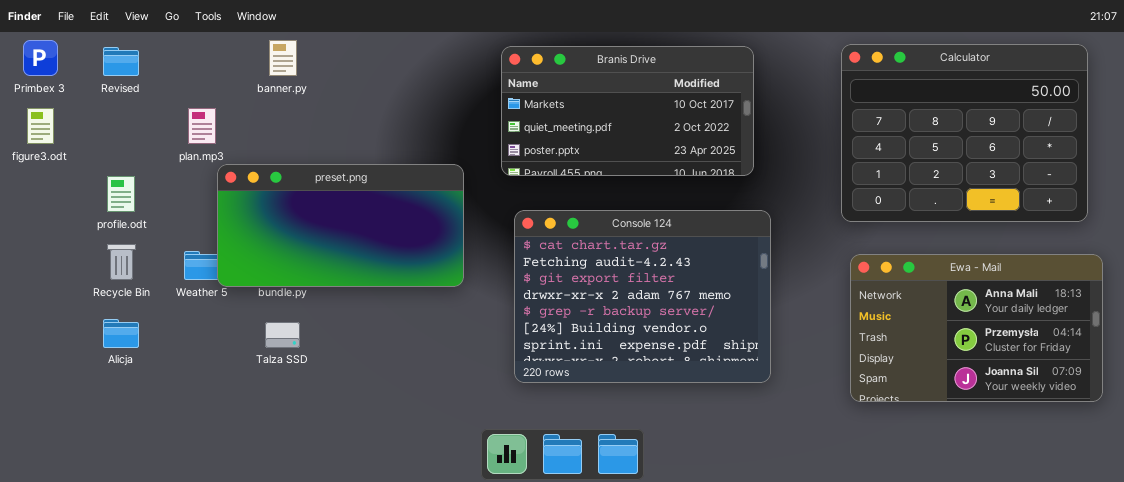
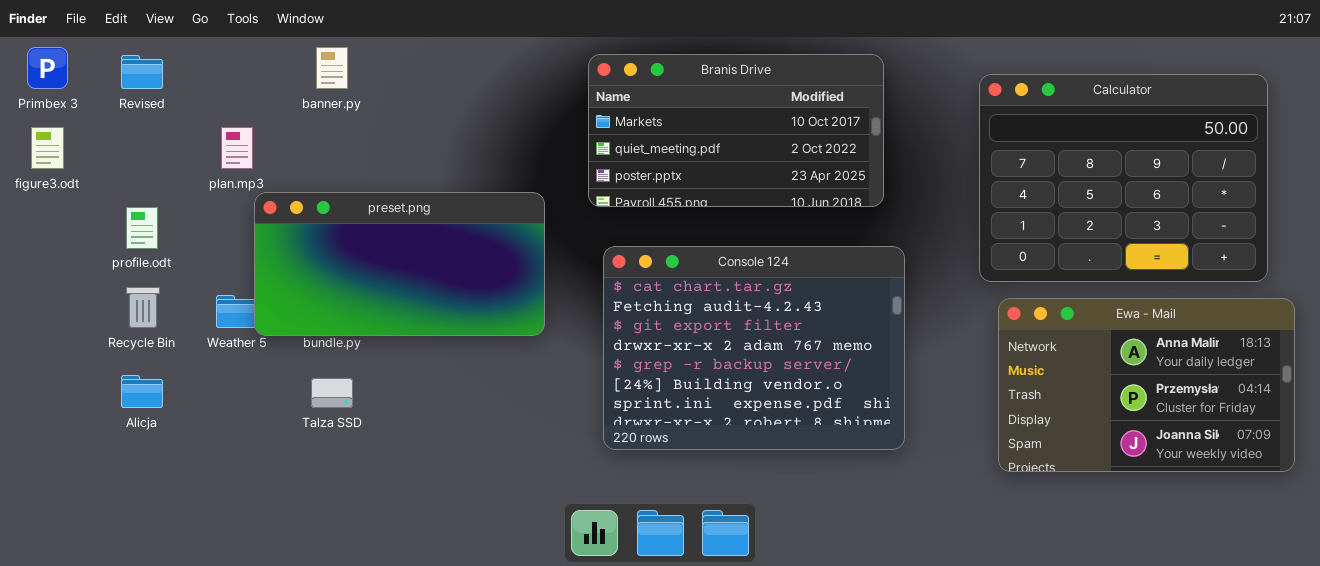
Calculator: [841,44,1088,222] -> [979,74,1268,282], moved

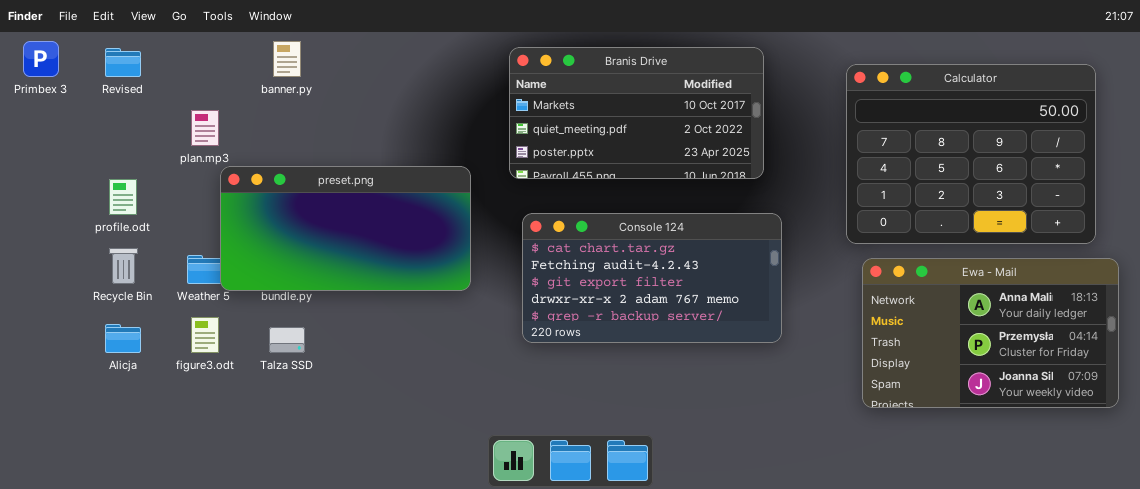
figure3.odt: [31,127,64,169] -> [191,317,219,353], moved
Console 124: [603,246,905,450] -> [522,213,782,343], resized

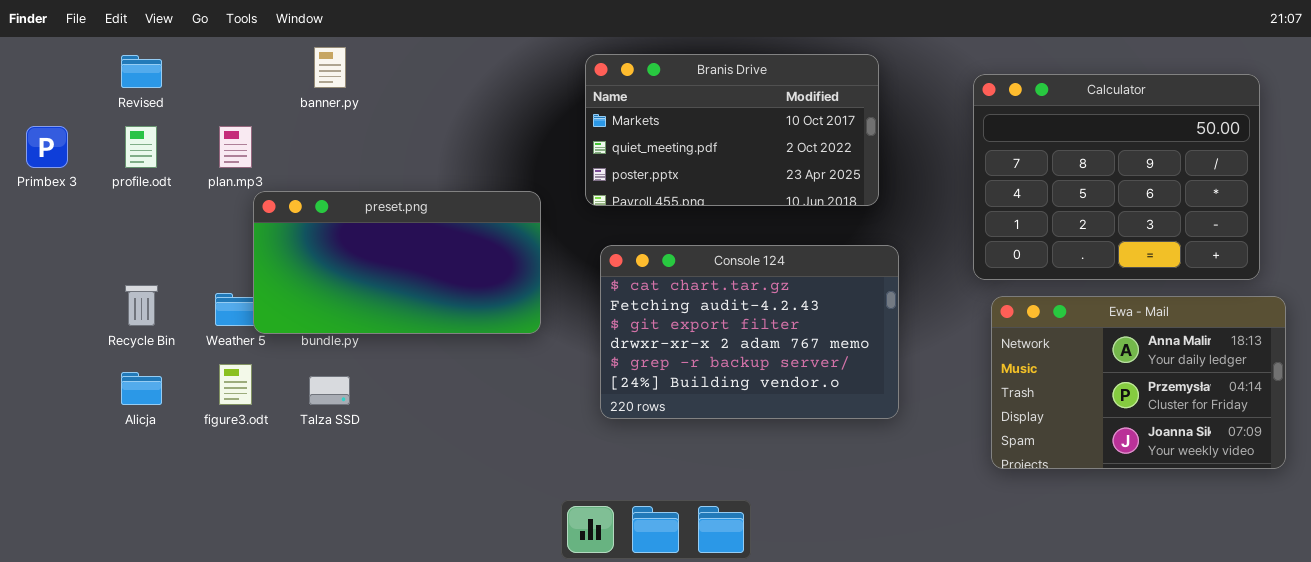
Primbex 3: [23,41,59,77] -> [26,126,68,168], moved
profile.odt: [109,179,137,215] -> [125,126,157,168], moved
Console 124: [522,213,782,343] -> [600,245,899,419], resized

